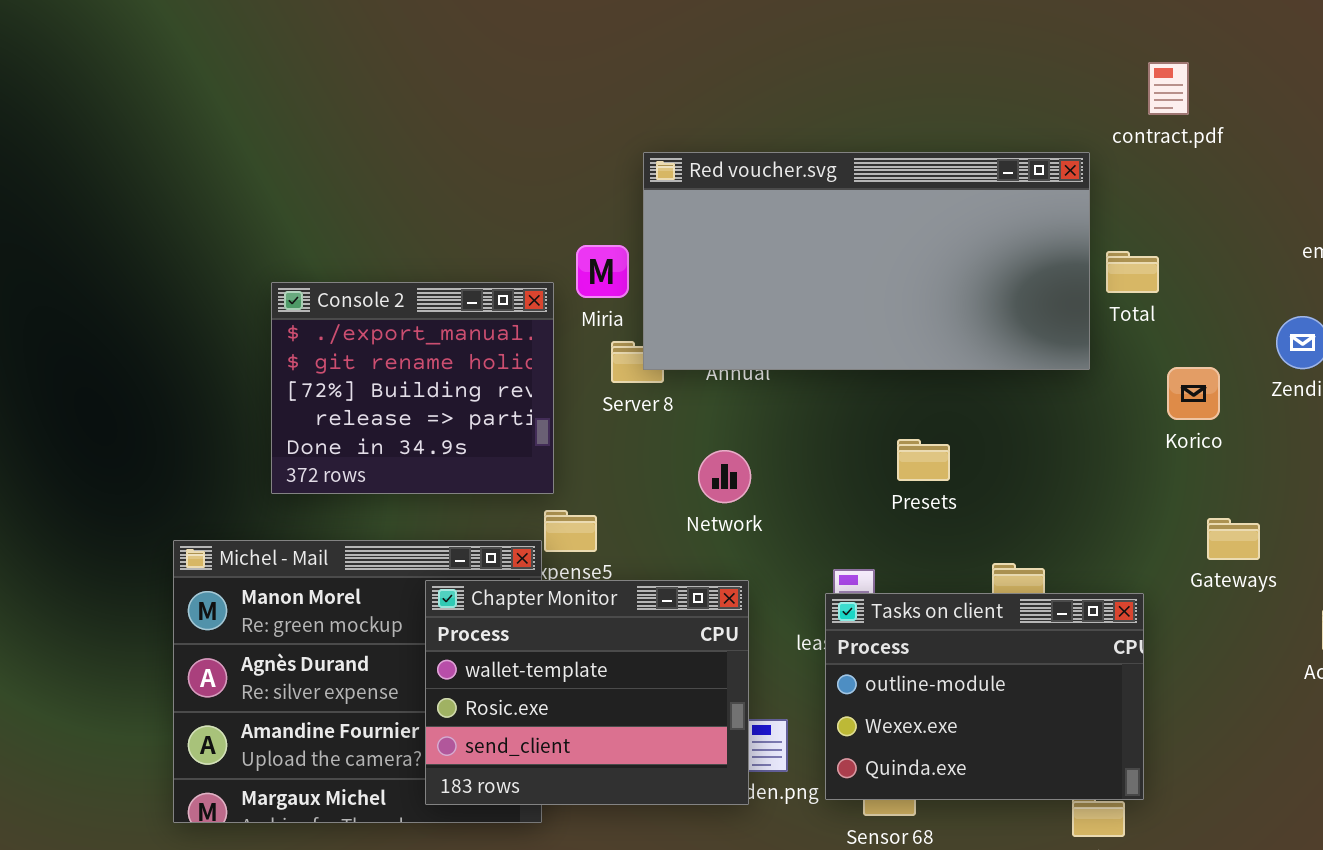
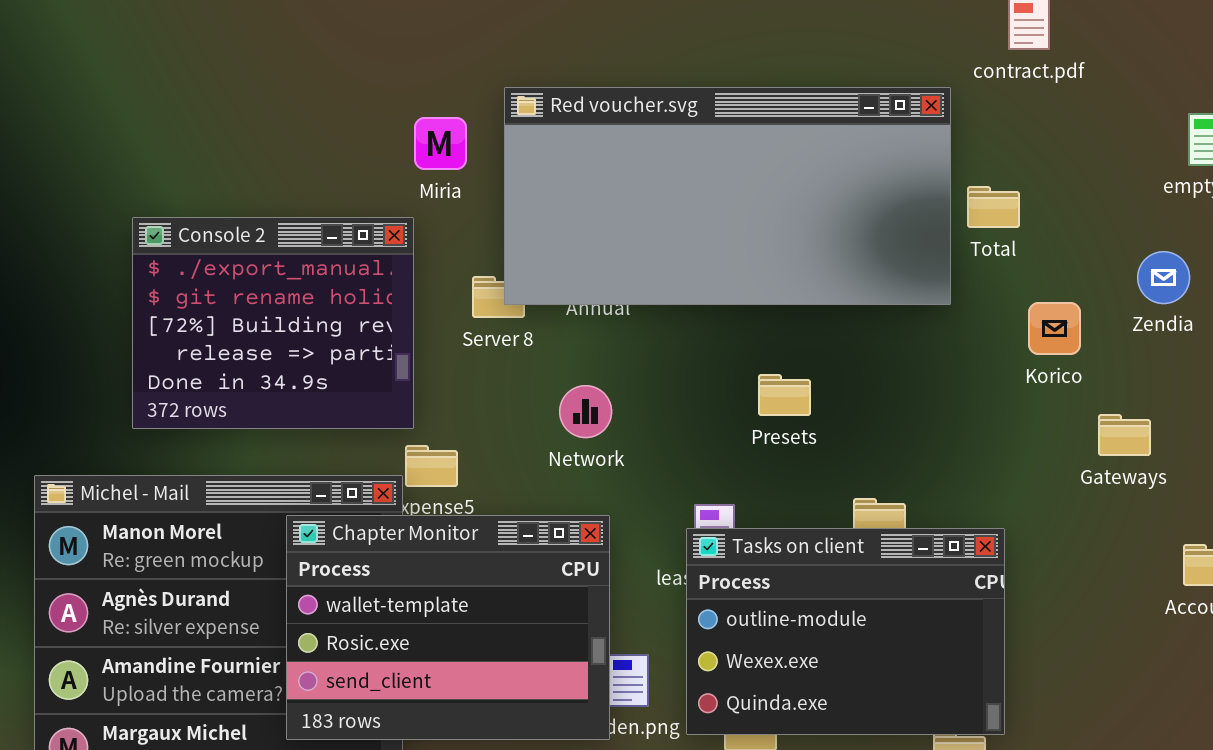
Miria: [576,245,629,298] -> [414,117,467,170], moved
Gateways: [1207,518,1260,560] -> [1098,414,1151,456], moved

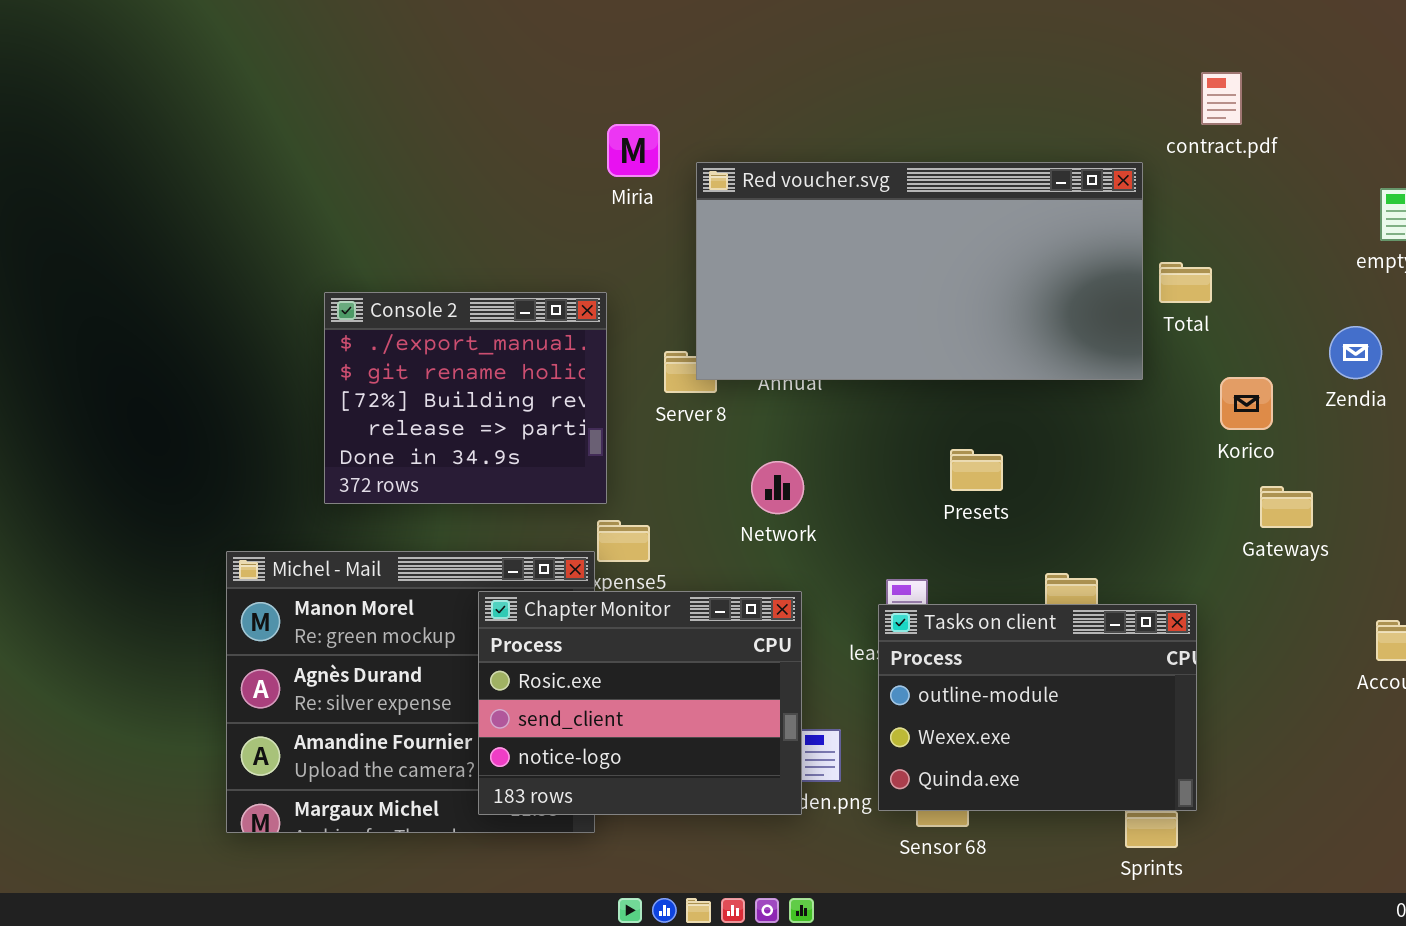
Miria: [414,117,467,170] -> [607,124,660,177], moved
Gateways: [1098,414,1151,456] -> [1260,486,1313,528], moved
Chapter Monitor: [286,515,610,740] -> [478,591,802,815], scrolled down 1 row

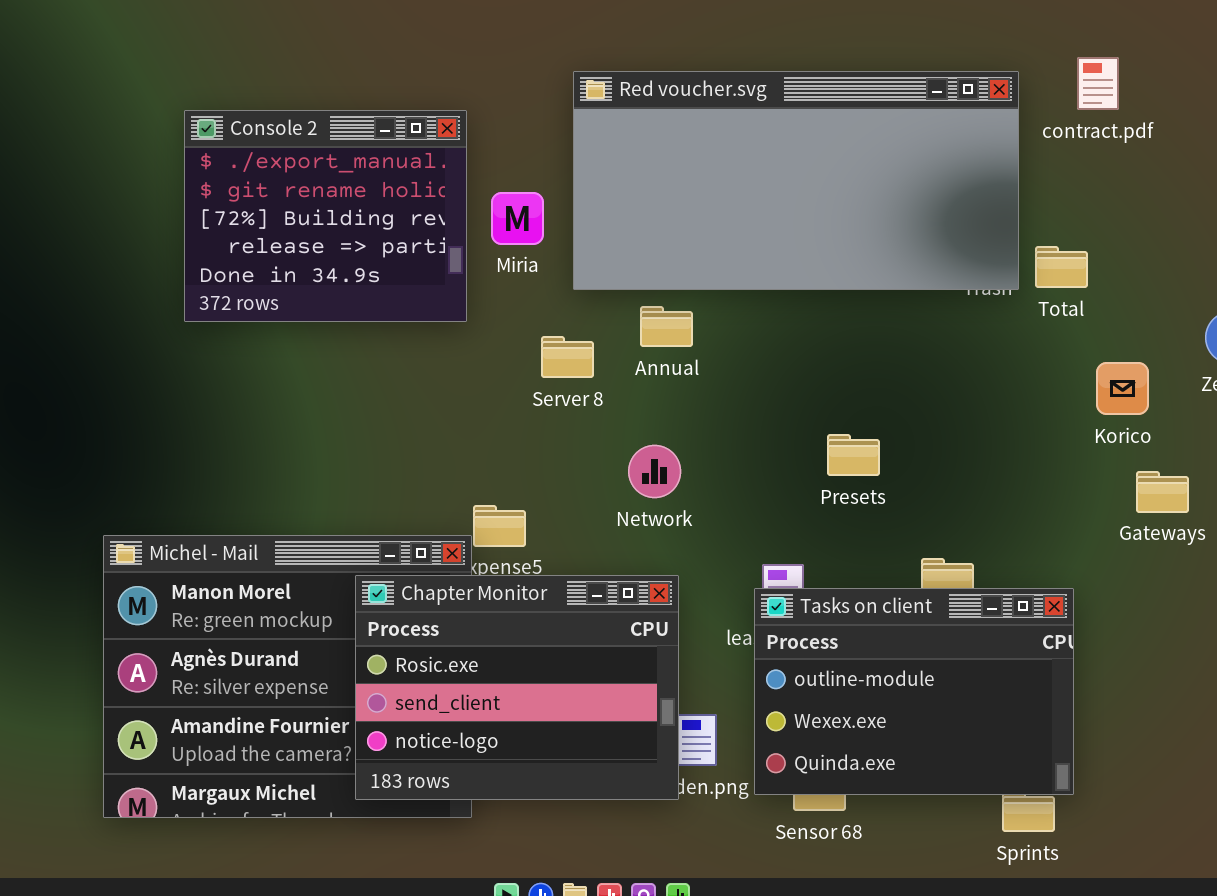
Miria: [607,124,660,177] -> [491,192,544,245], moved
Red voucher.svg: [696,162,1143,380] -> [573,71,1019,290], moved
Console 2: [324,292,607,504] -> [184,110,467,322], moved

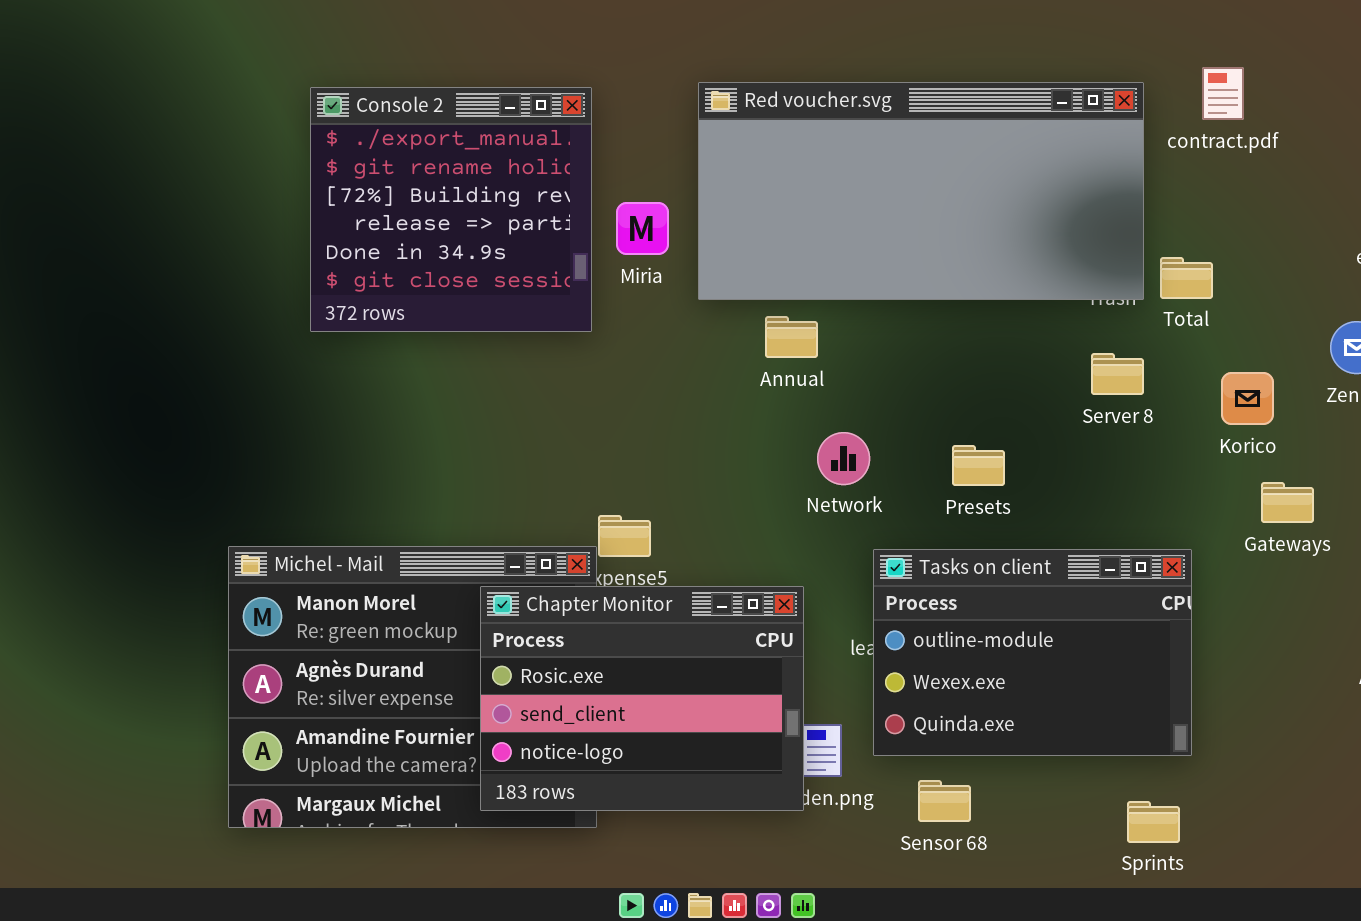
Console 2: [184,110,467,322] -> [310,87,592,332], resized
Server 8: [541,336,594,378] -> [1091,353,1144,395], moved
Network: [628,445,681,498] -> [817,432,870,485], moved
Tasks on client: [754,588,1074,795] -> [873,549,1192,756], moved

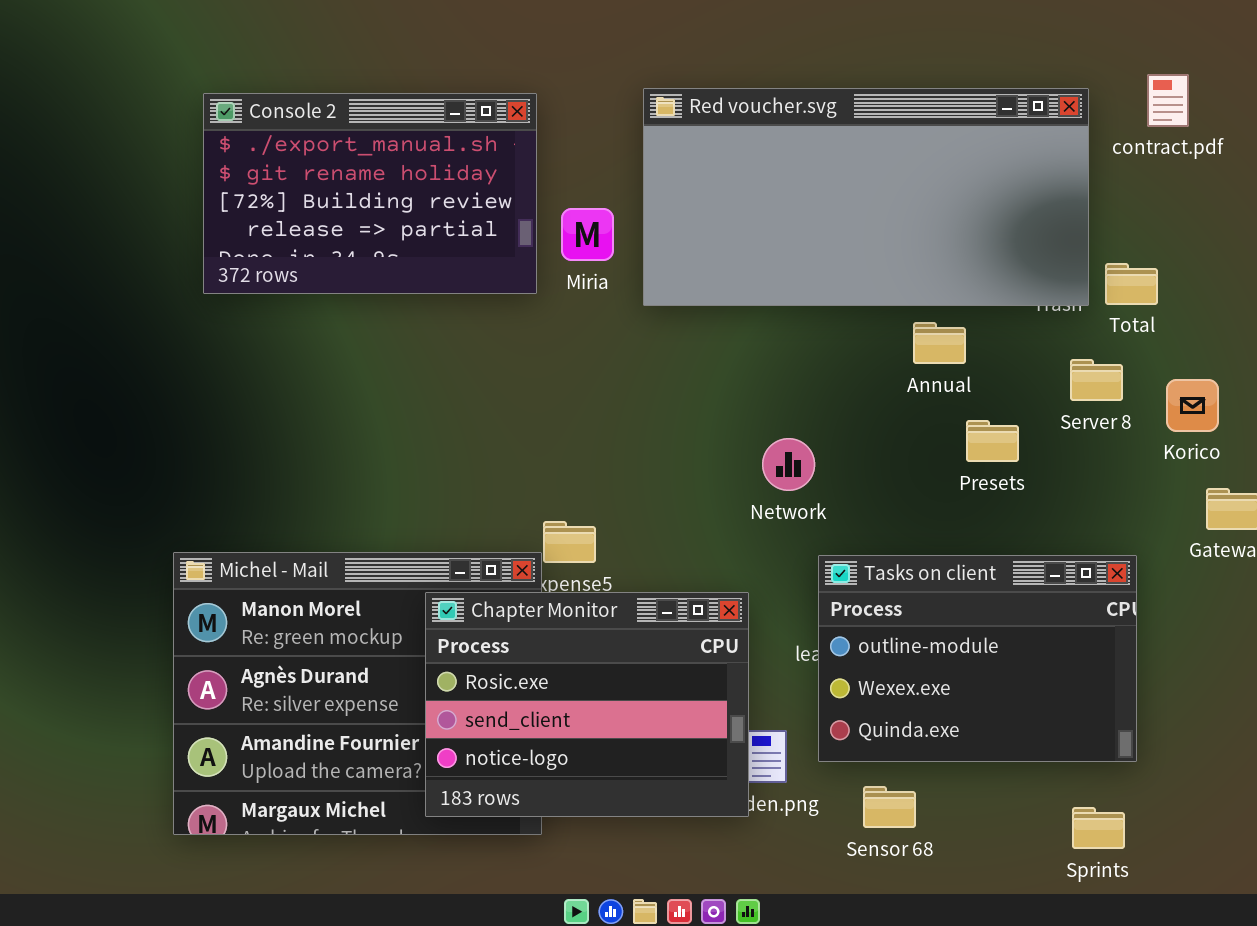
Console 2: [310,87,592,332] -> [203,93,537,294], resized
Annual: [765,316,818,358] -> [913,322,966,364], moved
Server 8: [1091,353,1144,395] -> [1070,359,1123,401], moved
Presets: [952,445,1005,486] -> [966,420,1019,462], moved

